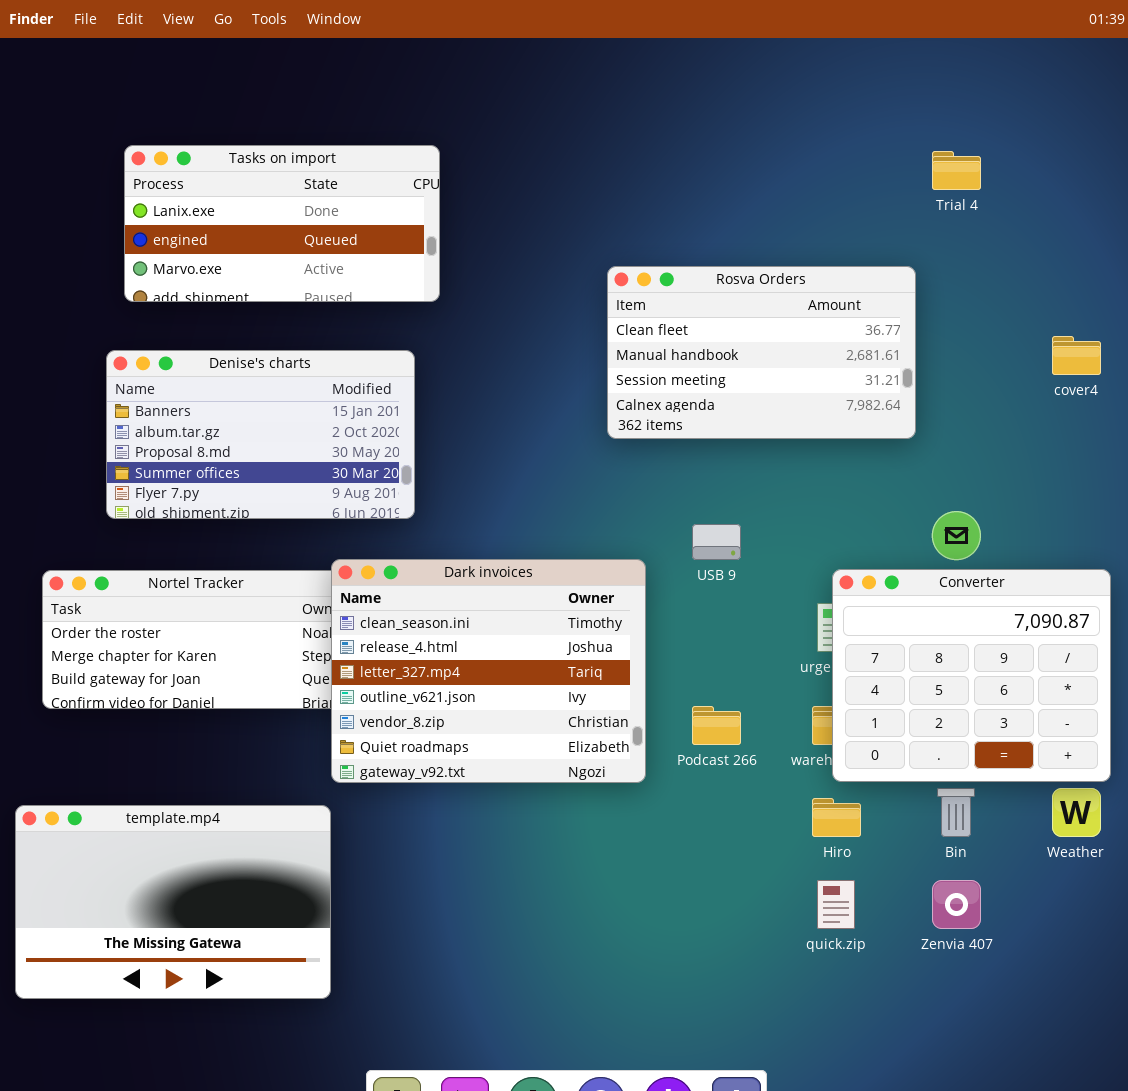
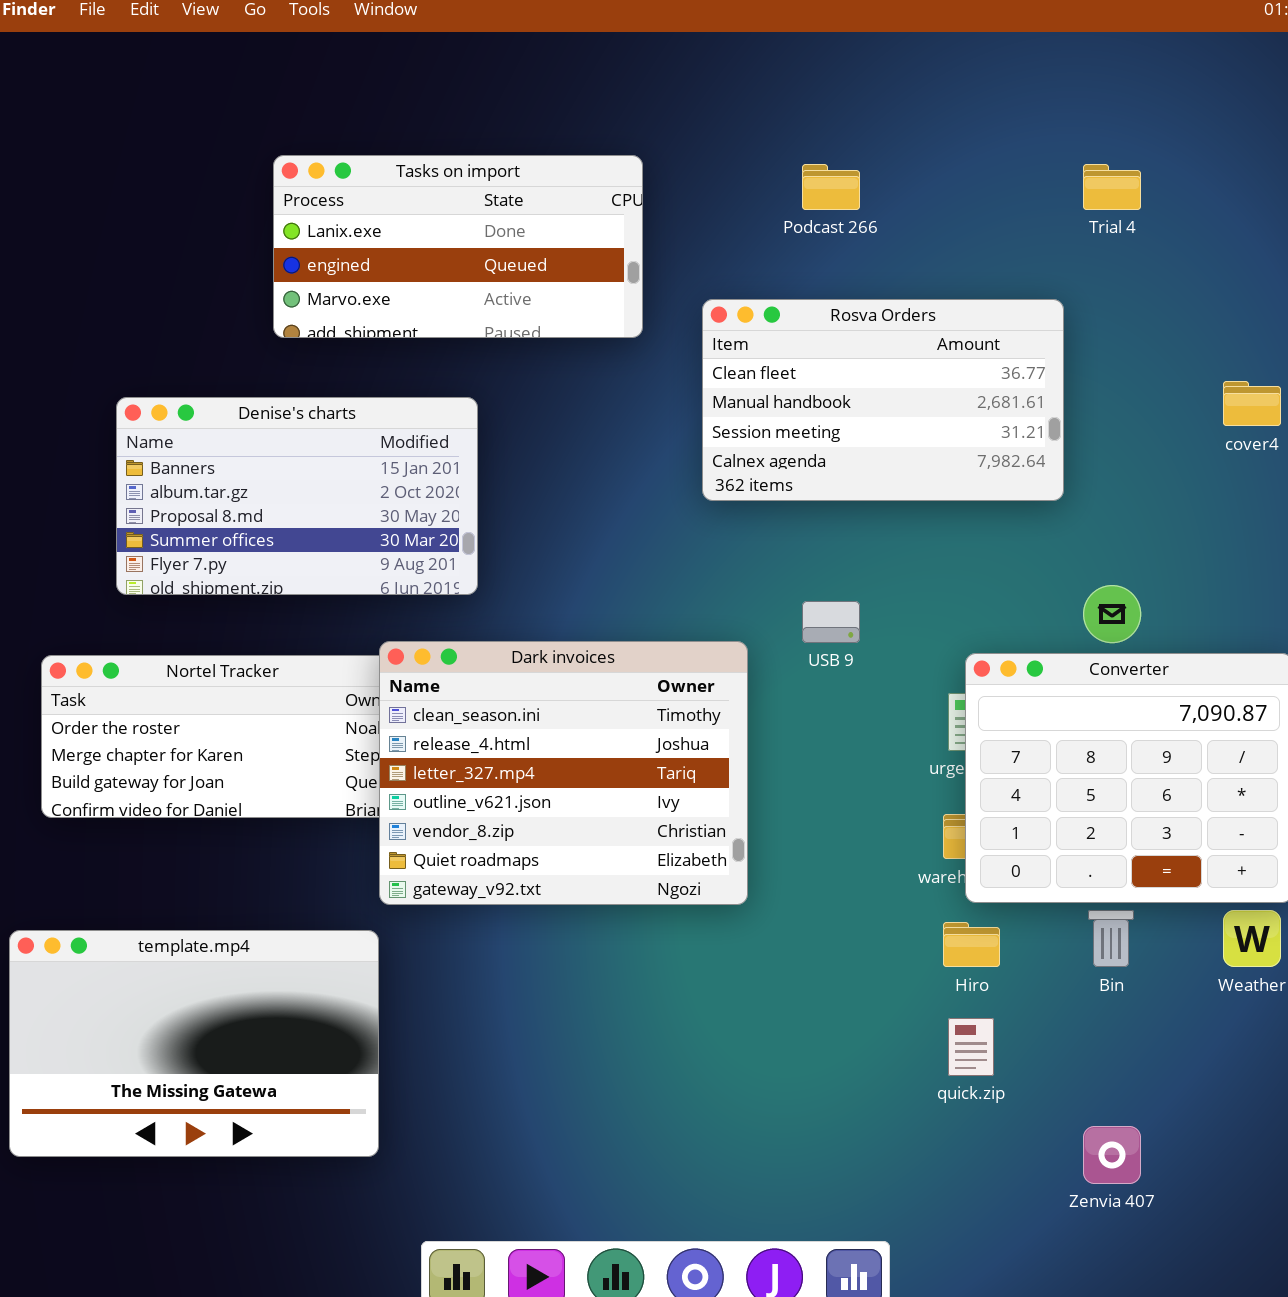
Tasks on import: [124,145,440,302] -> [273,155,643,338], moved
Podcast 266: [692,706,741,745] -> [802,164,860,210], moved
Zenvia 407: [932,880,981,929] -> [1083,1126,1141,1184], moved

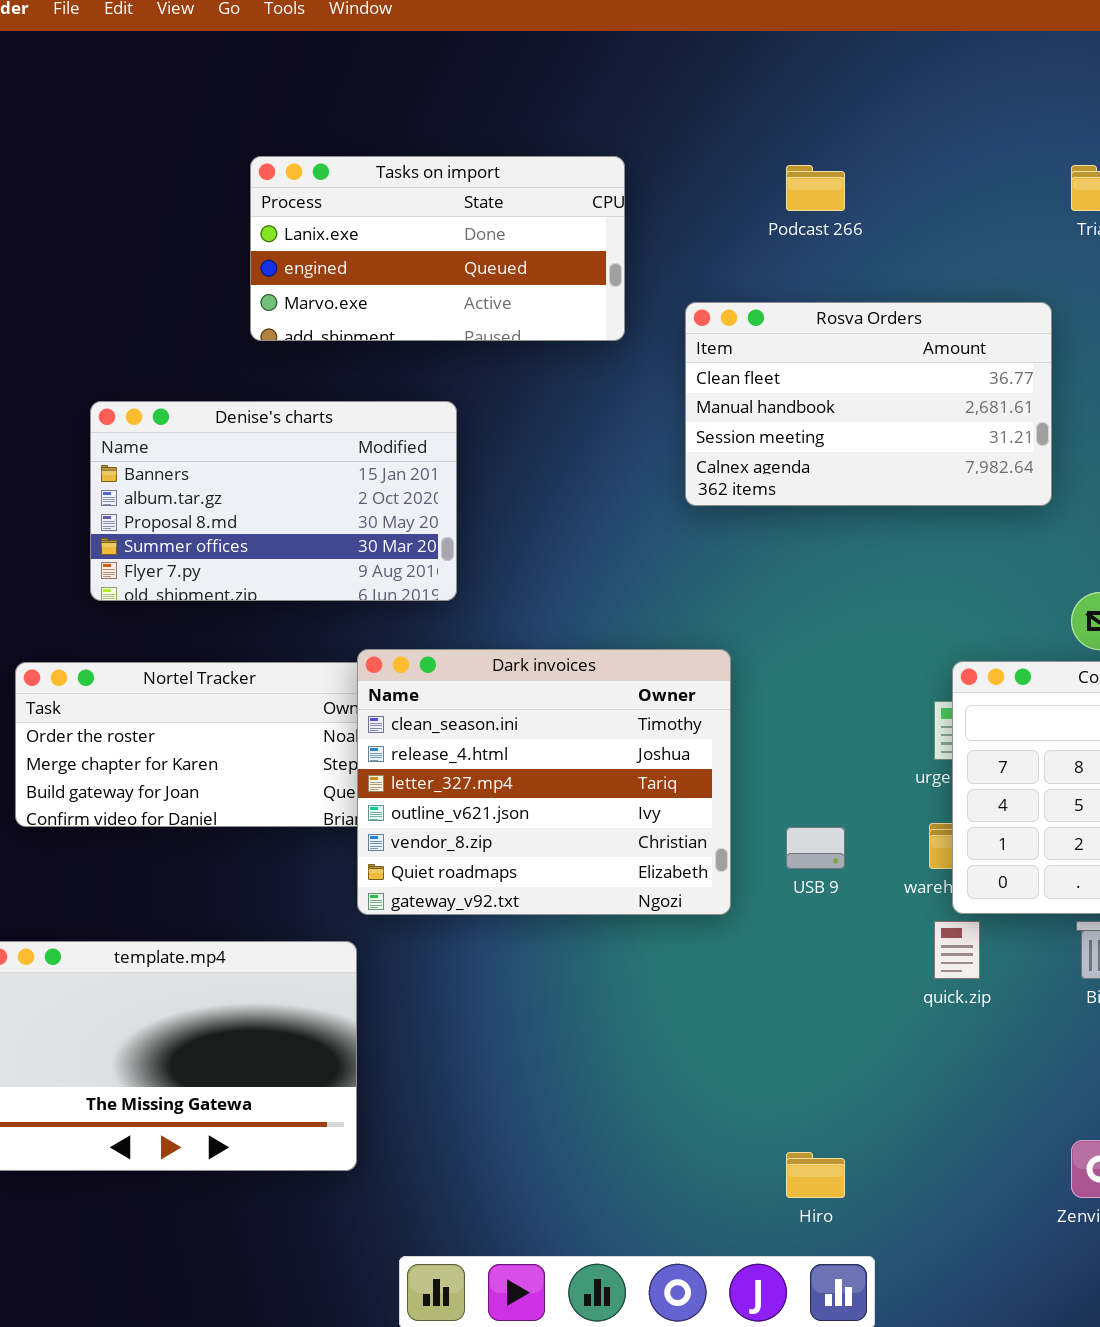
USB 9: [802,601,860,643] -> [786,827,845,869], moved
Hiro: [943,922,1000,967] -> [786,1152,845,1198], moved
quick.zip: [948,1018,994,1076] -> [934,921,980,979], moved

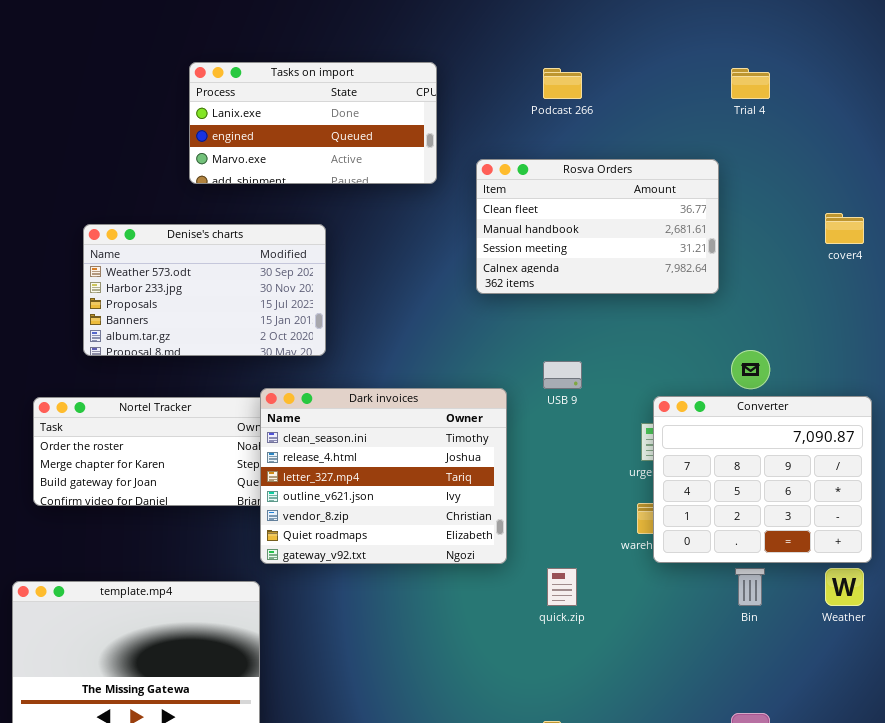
Denise's charts: [90,401,457,601] -> [83,224,326,356], scrolled up 3 rows
USB 9: [786,827,845,869] -> [543,361,582,389], moved
quick.zip: [934,921,980,979] -> [547,568,577,606], moved

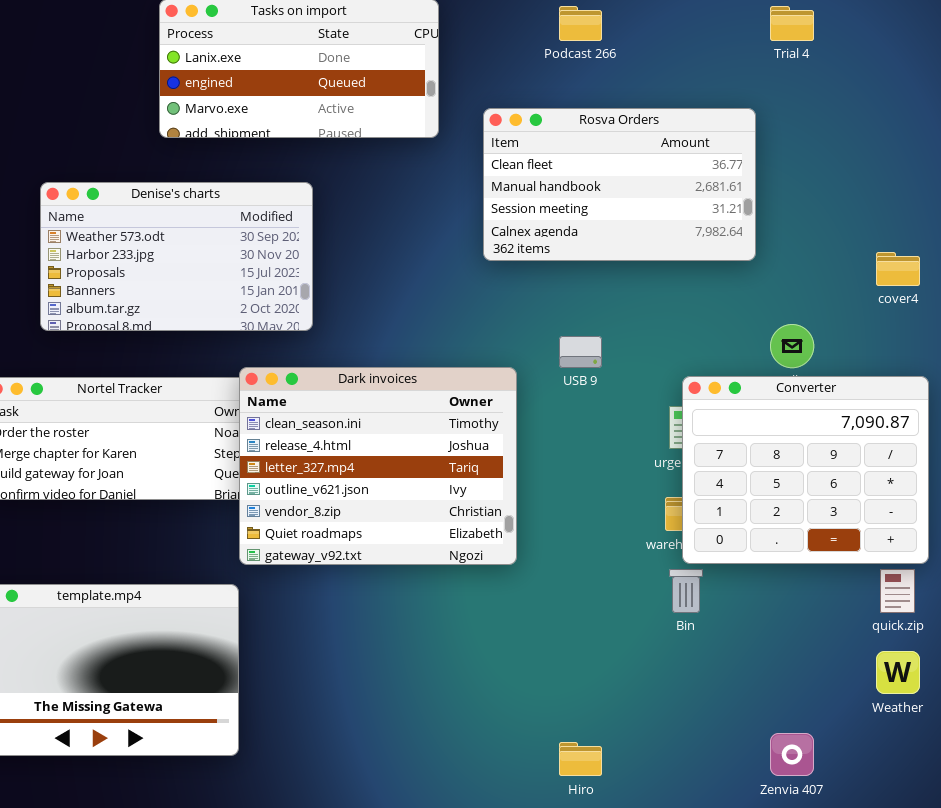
cover4: [825,213,864,244] -> [876,252,920,286], moved
quick.zip: [547,568,577,606] -> [880,569,915,613], moved
Bin: [735,568,765,606] -> [669,569,703,613], moved
Weather: [825,568,864,606] -> [876,651,920,694], moved

